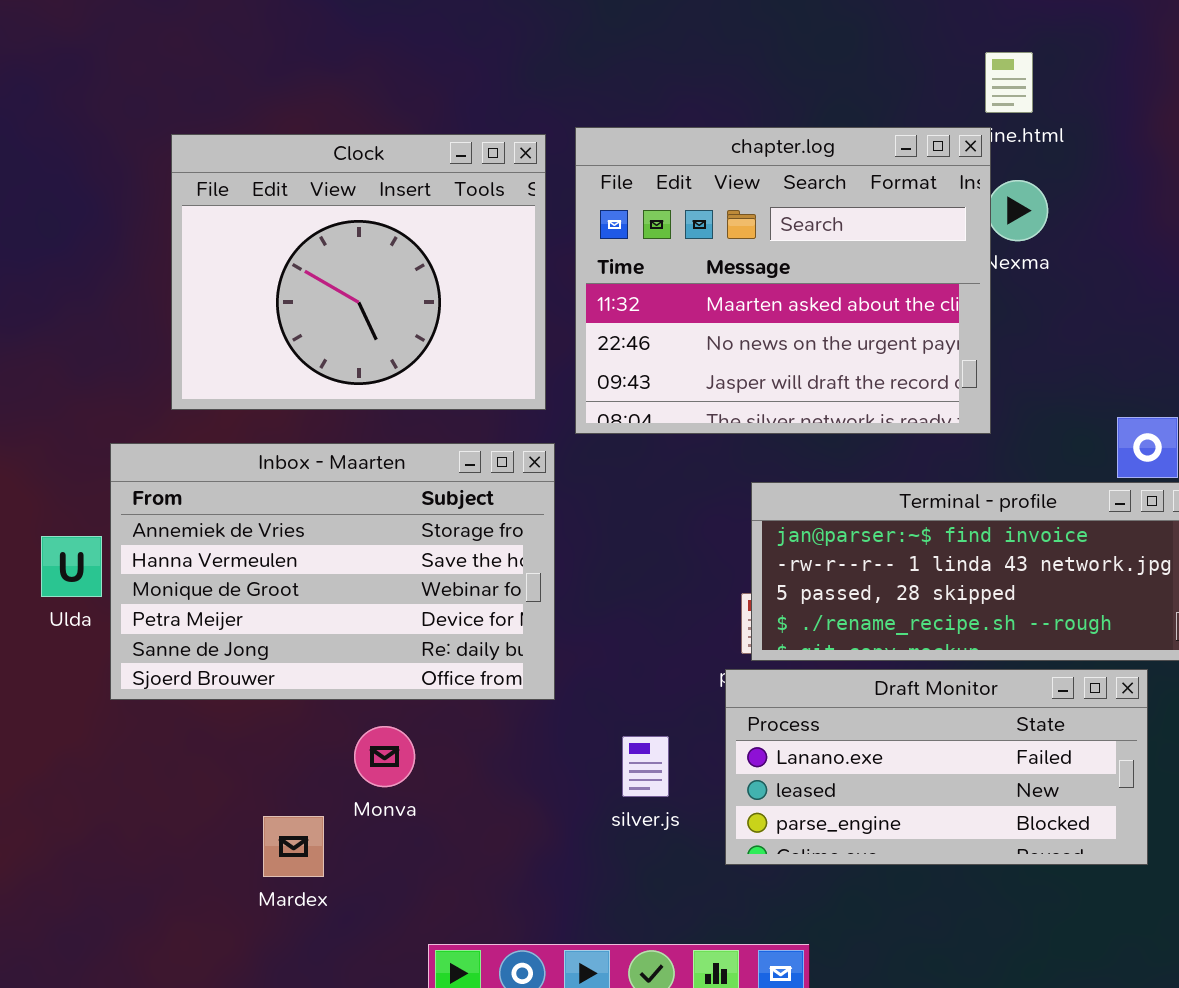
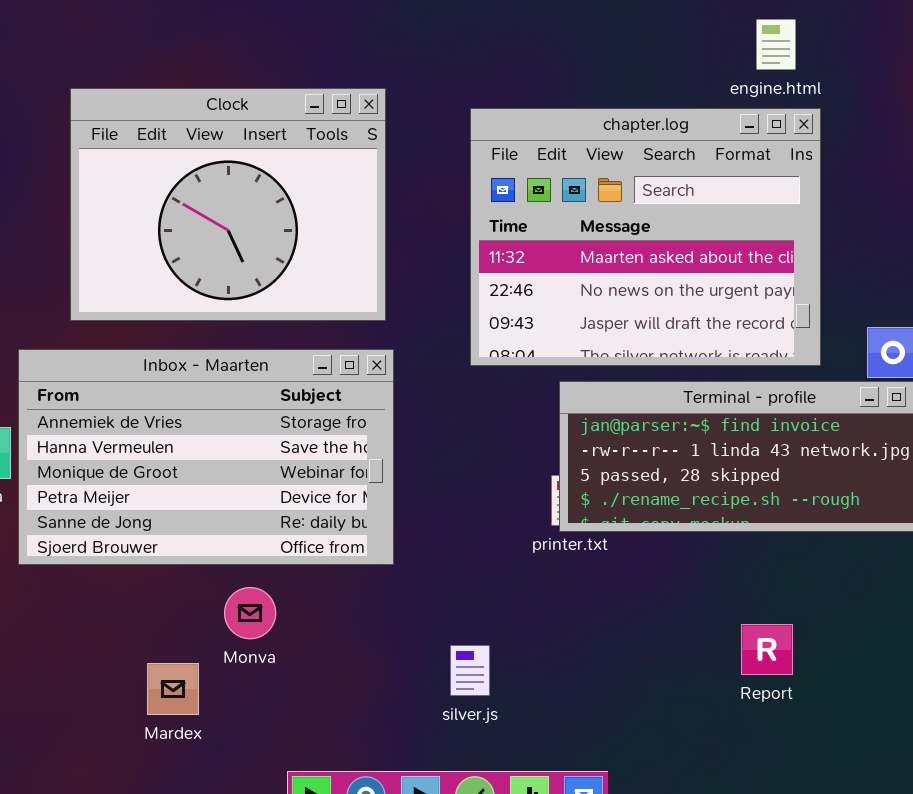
chapter.log: [575,127,991,434] -> [470,108,821,366], moved
Draft Monitor: [725,669,1148,865] -> none, closed
silver.js: [622,736,669,797] -> [450,645,490,696], moved

